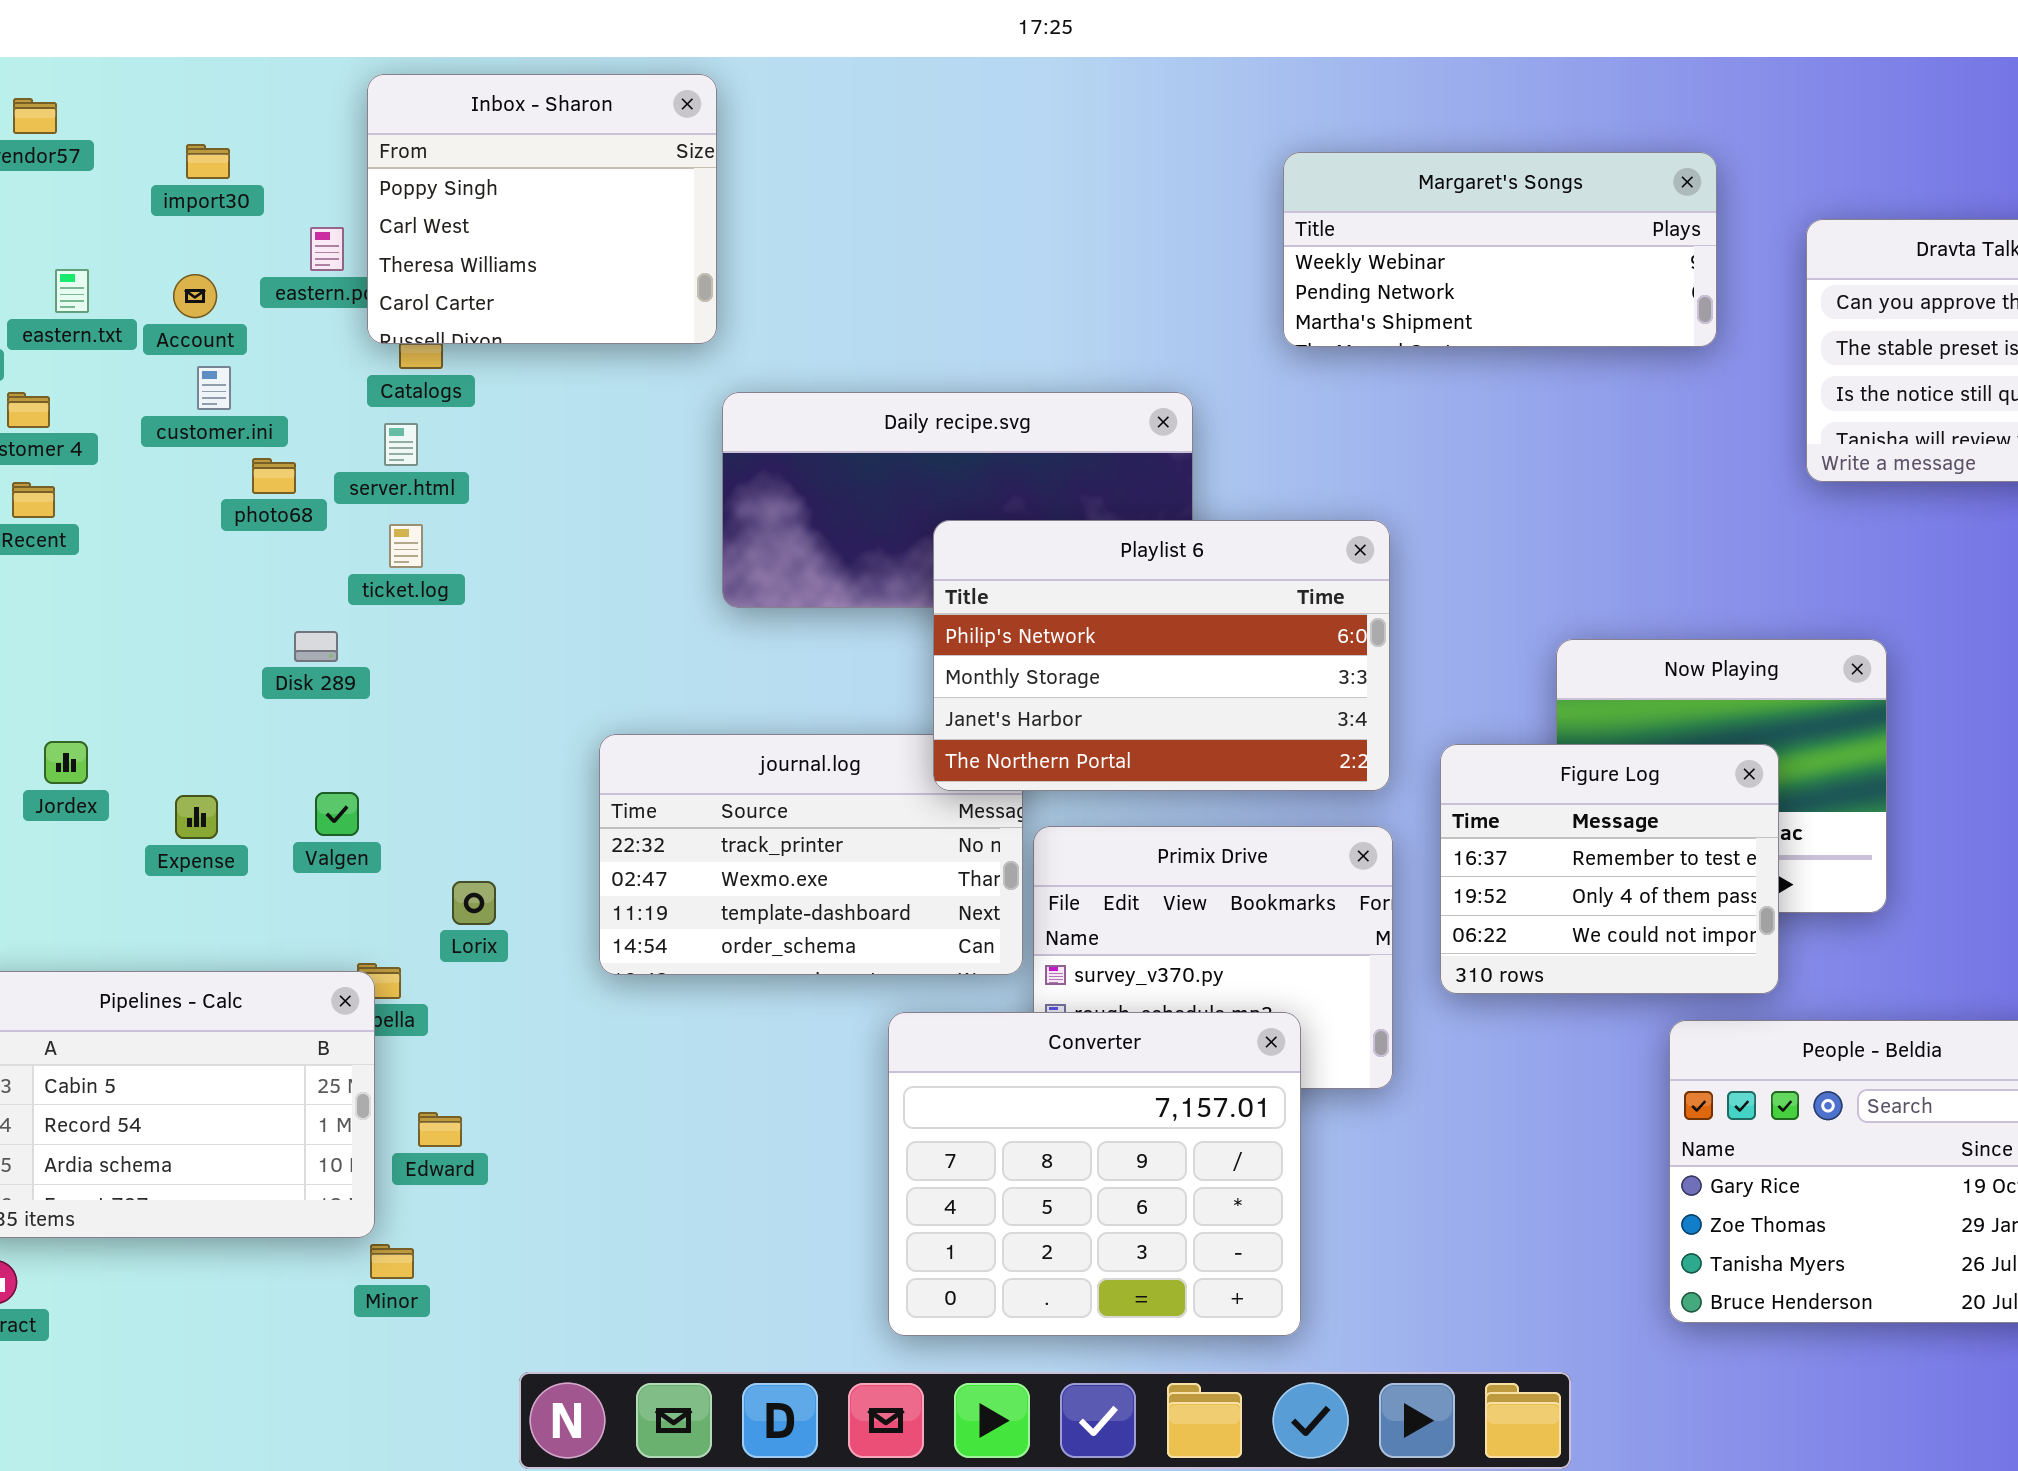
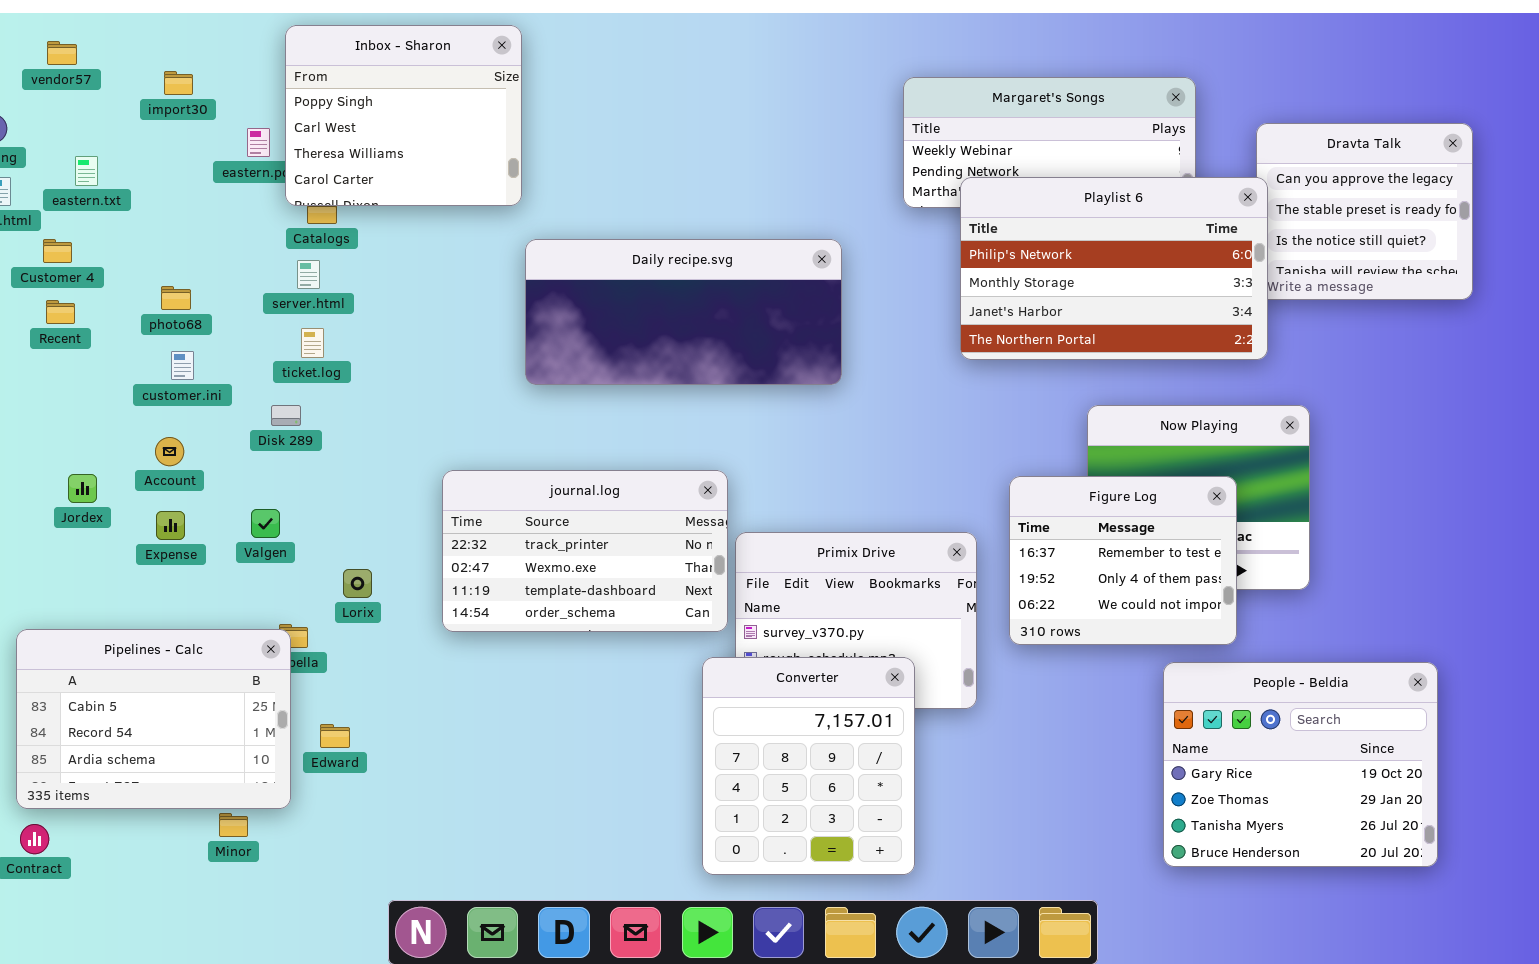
Account: [173,274,217,318] -> [155,437,184,466], moved
customer.ini: [197,366,231,410] -> [171,351,194,380], moved
photo68: [252,458,296,494] -> [161,286,191,310], moved
Playlist 6: [933,520,1390,791] -> [960,177,1268,360], moved
Disk 289: [294,631,338,662] -> [271,405,301,426], moved
Converter: [888,1012,1301,1336] -> [702,657,915,875], resized
Minor: [370,1244,414,1279] -> [219,813,248,837], moved

